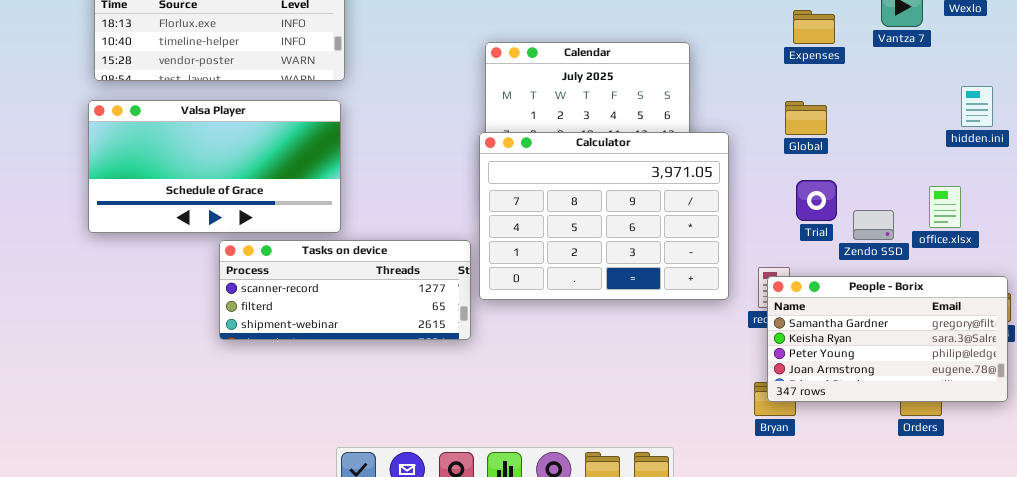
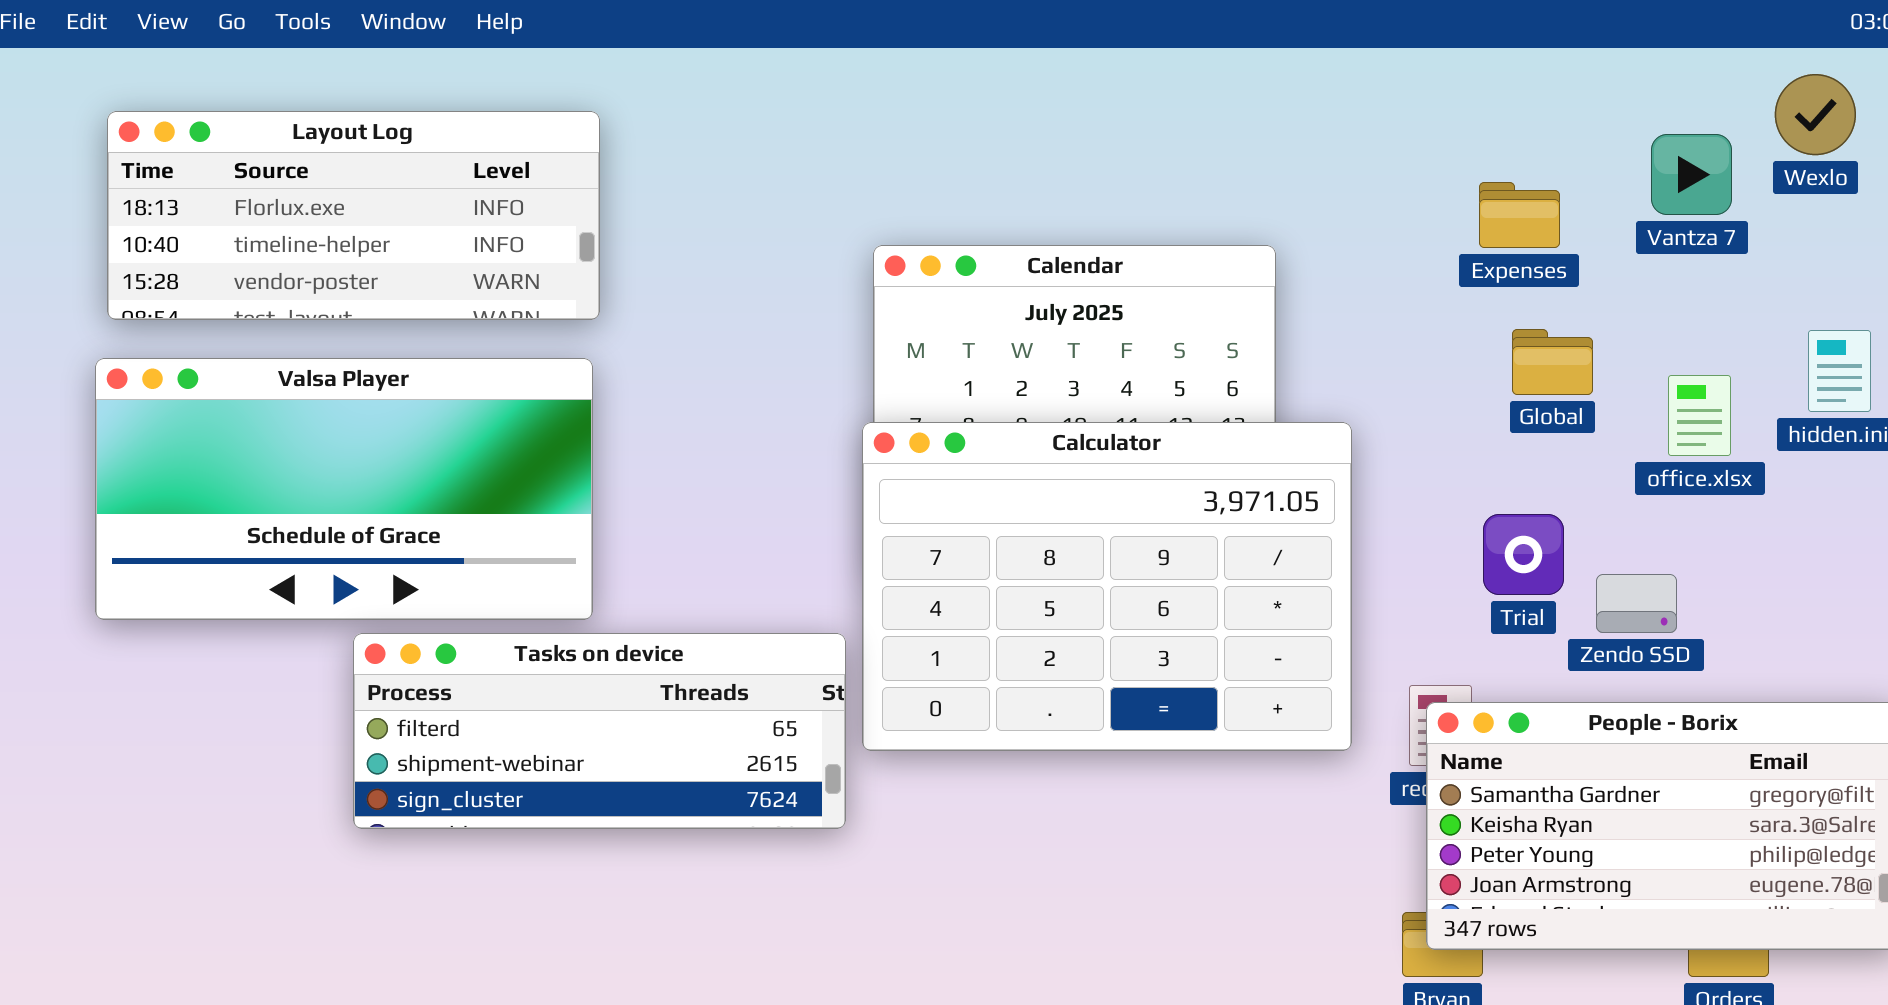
Global: [785,101,827,135] -> [1512,329,1593,395], moved
office.xlsx: [929,186,961,228] -> [1668,375,1731,456], moved
Tasks on device: [219,240,471,340] -> [353,633,846,829], scrolled down 1 row

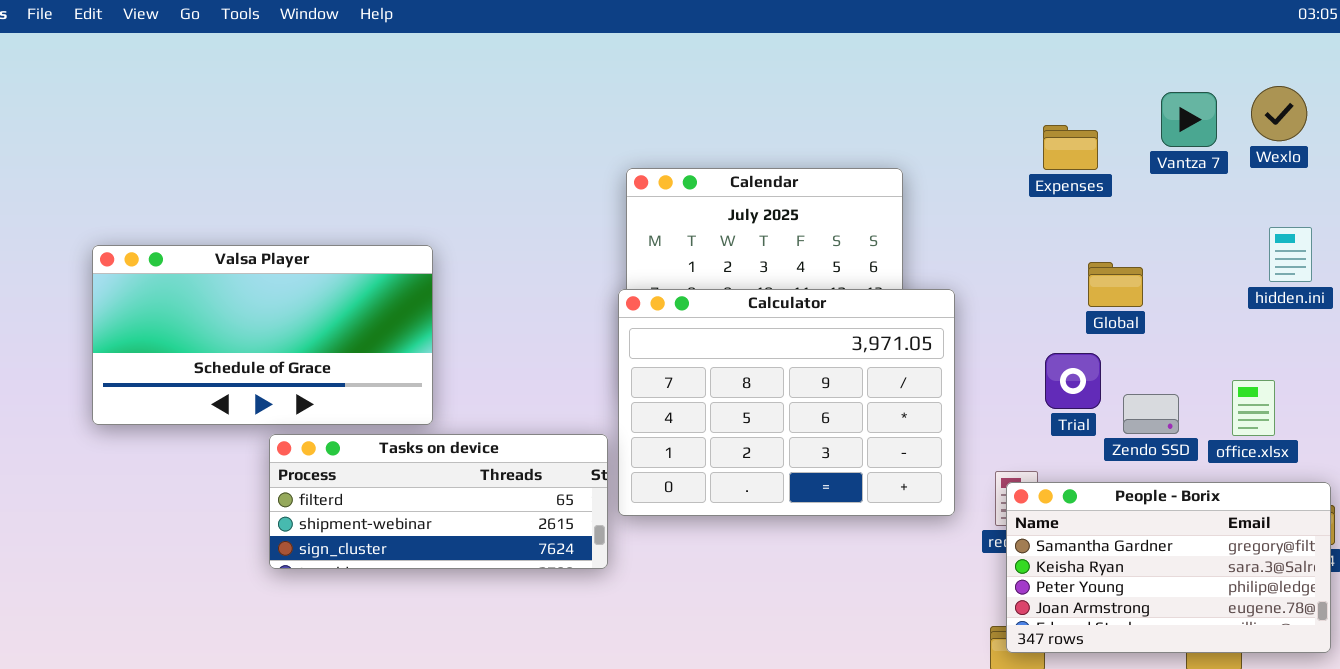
Wexlo: [1775,74,1856,155] -> [1251,86,1307,141], moved
Layout Log: [107,111,600,320] -> none, closed
Global: [1512,329,1593,395] -> [1088,262,1143,307], moved
office.xlsx: [1668,375,1731,456] -> [1232,380,1275,436], moved

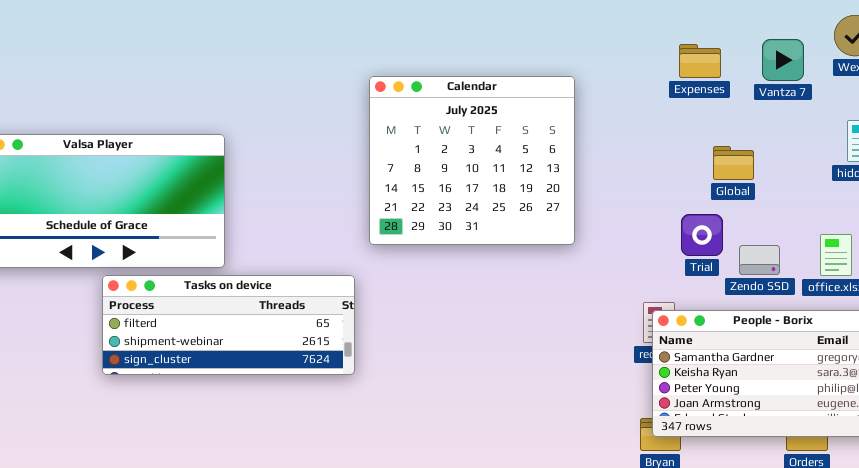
Vantza 7: [1161,92,1217,147] -> [762,39,804,81], moved
Calculator: [618,289,955,516] -> none, closed

